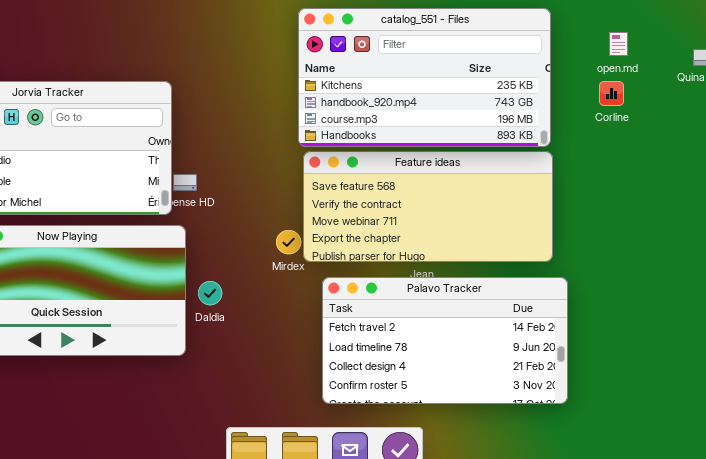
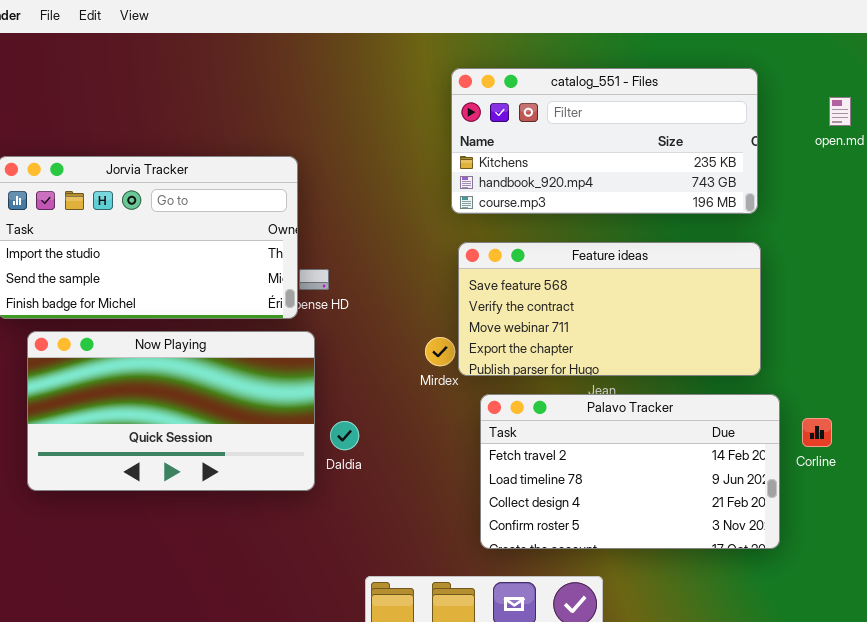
catalog_551 - Files: [298,8,551,147] -> [451,68,758,214], resized
Corline: [599,81,624,106] -> [802,418,832,447], moved
Daldia: [198,281,222,305] -> [330,421,359,450], moved

